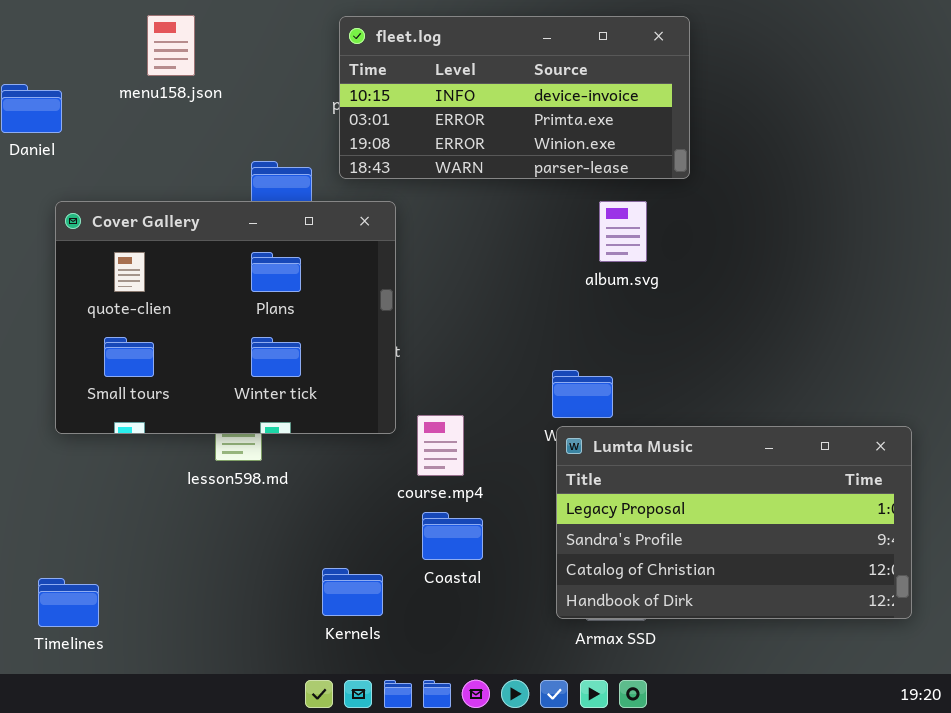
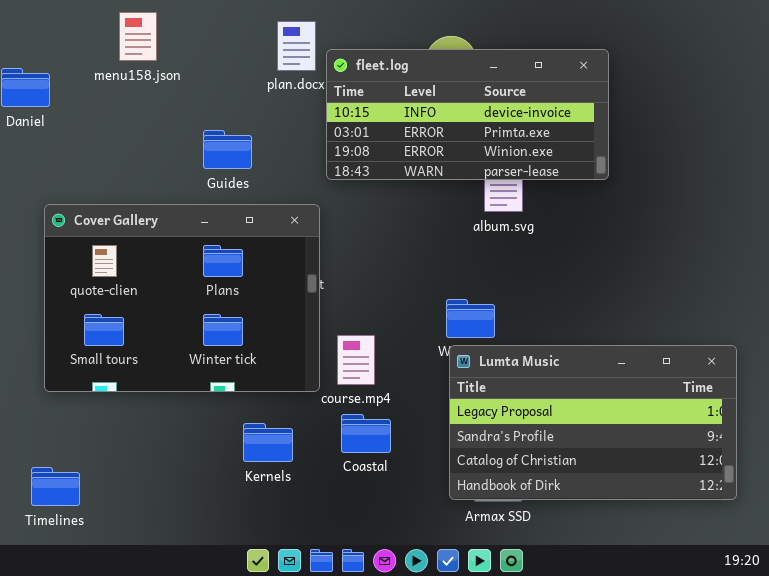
fleet.log: [339,16,690,179] -> [326,49,609,180], moved
Cover Gallery: [55,201,396,434] -> [44,204,320,392], moved
Kernels: [322,568,383,616] -> [243,423,293,462], moved

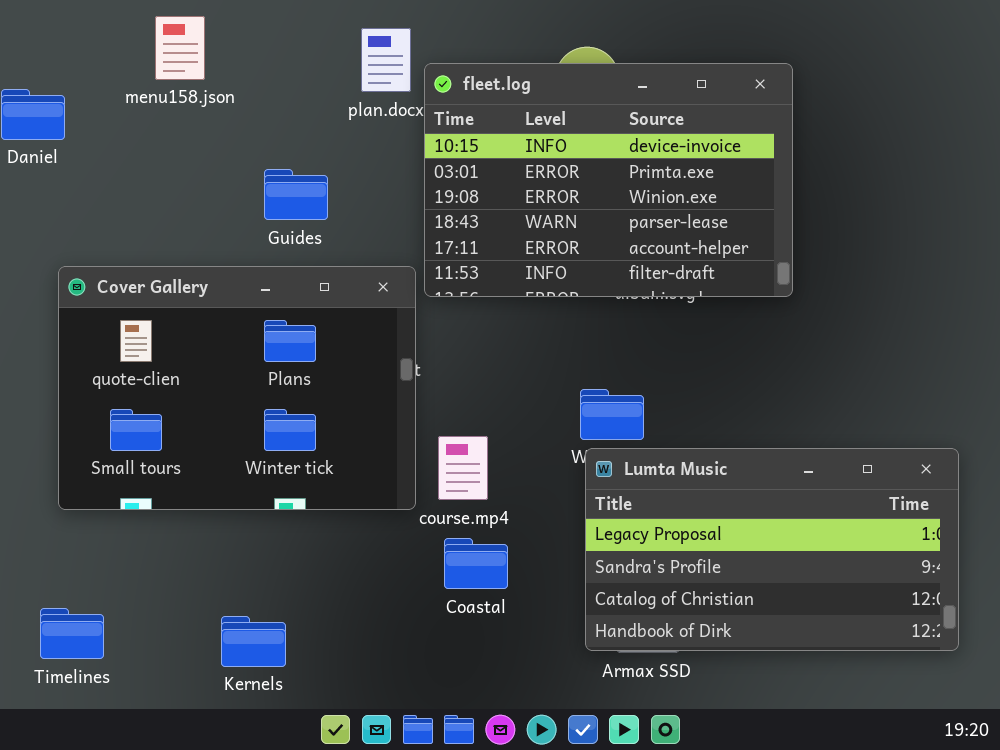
fleet.log: [326,49,609,180] -> [424,63,793,297], resized
Kernels: [243,423,293,462] -> [221,616,286,667], moved

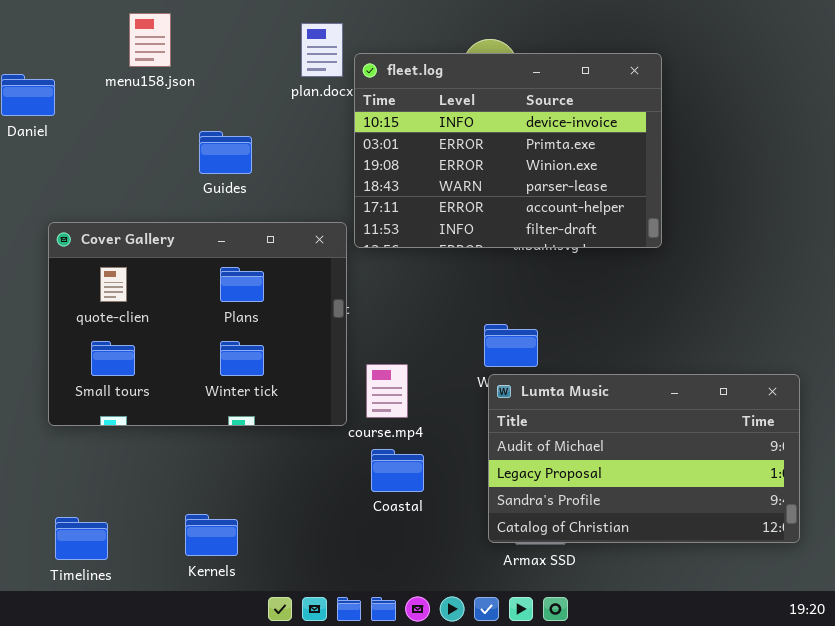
Guides: [264,169,328,220] -> [199,131,252,174], moved
Lumta Music: [585,448,959,651] -> [488,374,800,543], scrolled up 1 row
Timelines: [40,608,104,659] -> [55,517,108,560], moved

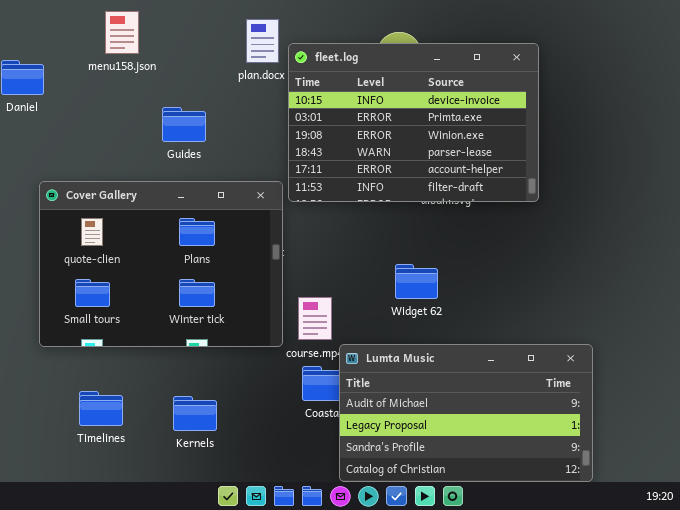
Lumta Music: [488,374,800,543] -> [339,344,593,482], moved
Kernels: [185,514,238,556] -> [173,396,217,431], moved
Timelines: [55,517,108,560] -> [79,391,123,426], moved

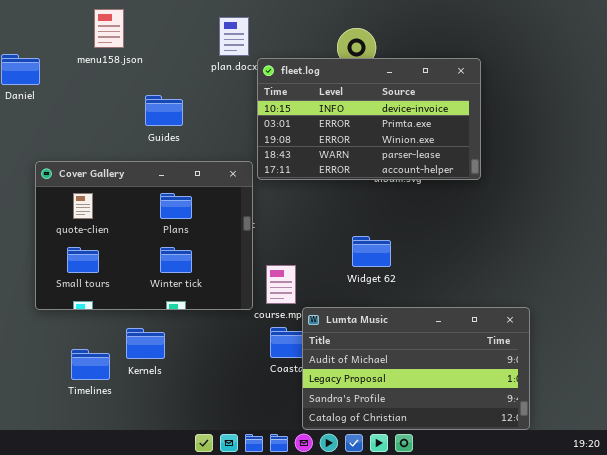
fleet.log: [288,43,539,202] -> [257,58,481,180], resized
Kernels: [173,396,217,431] -> [126,328,165,359], moved

